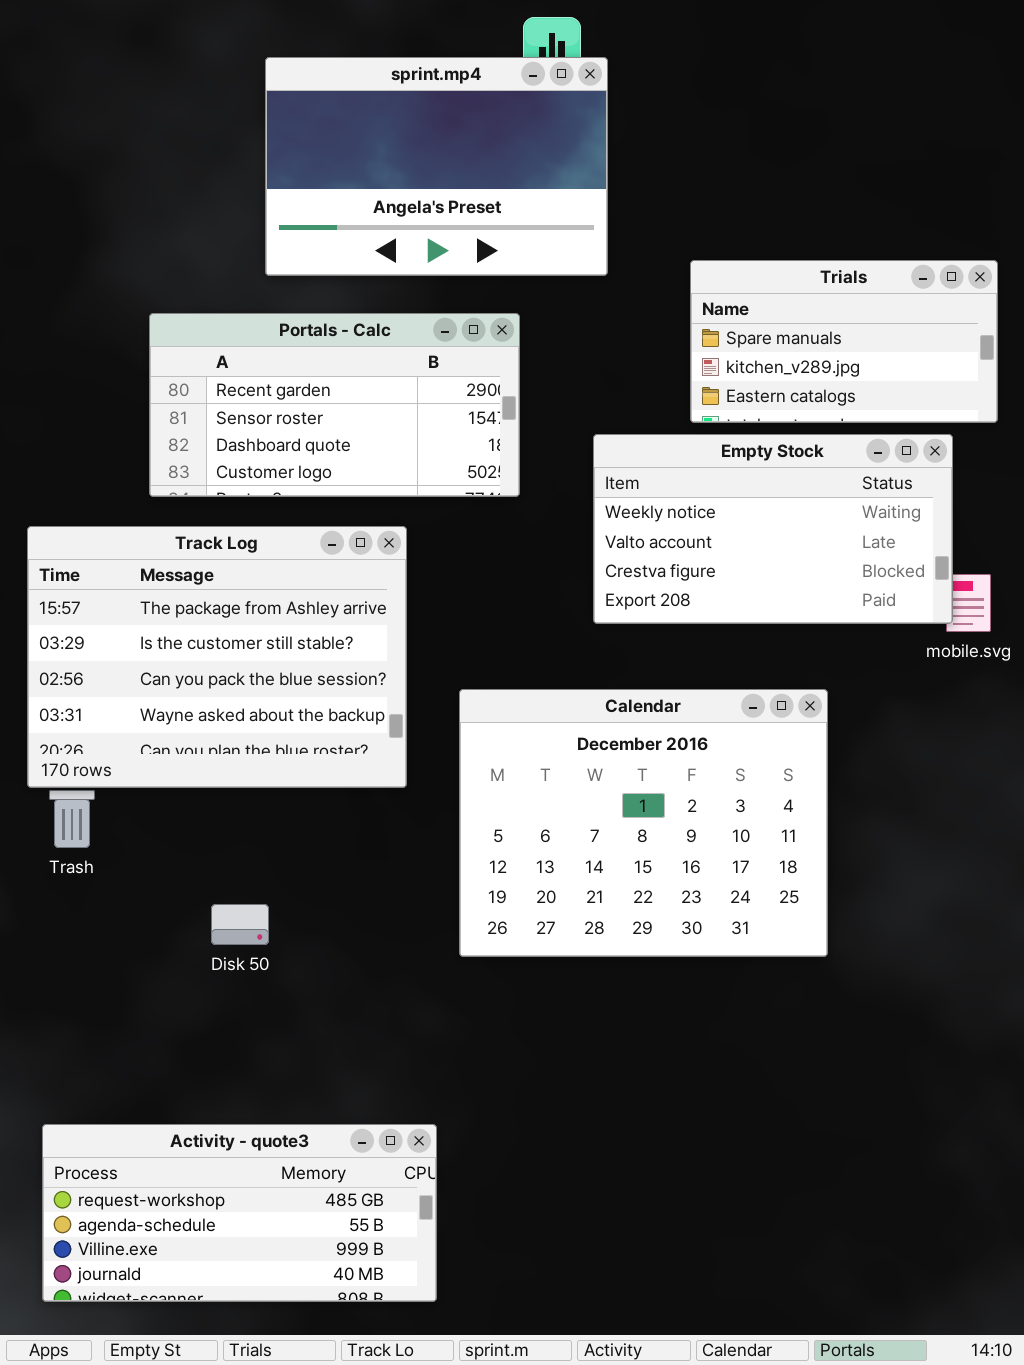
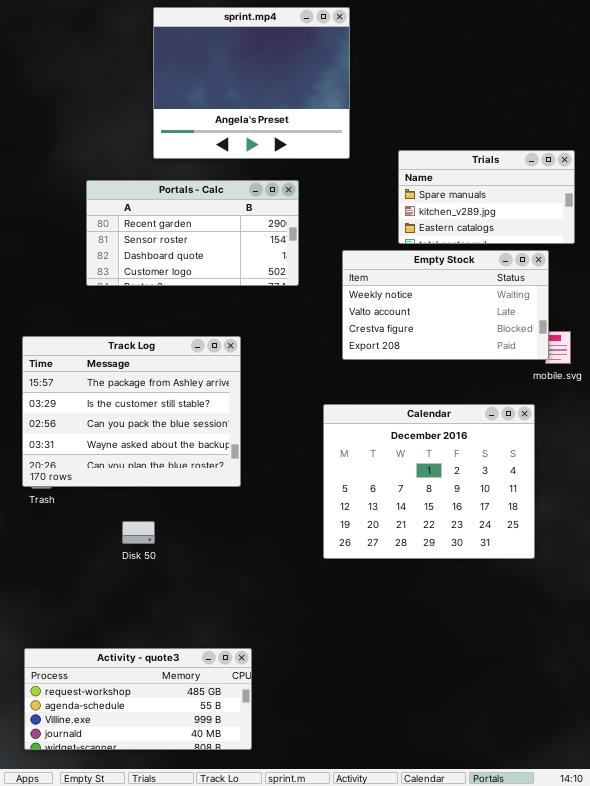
sprint.mp4: [265,57,608,276] -> [153,7,350,159], resized
Track Log: [27,526,407,788] -> [22,336,241,487], moved
Calendar: [459,689,828,957] -> [323,404,535,559], moved

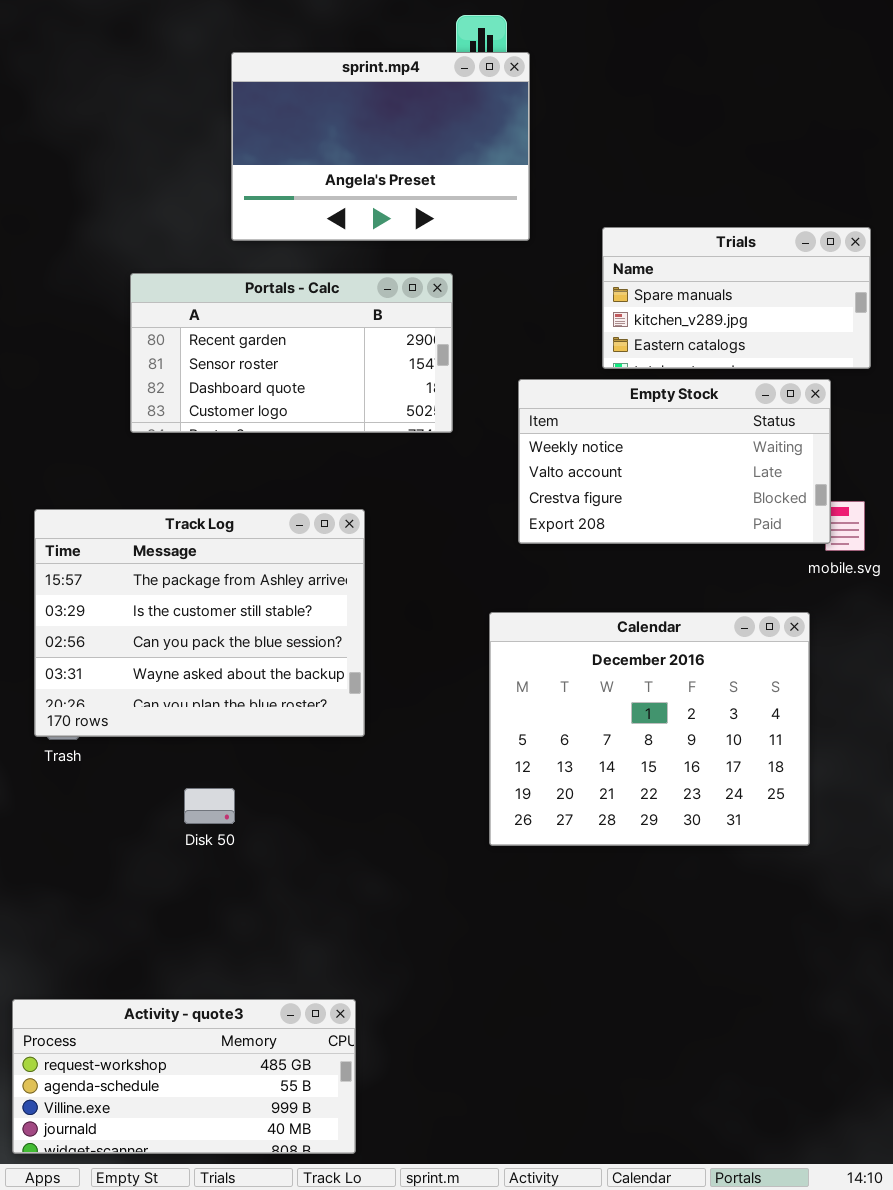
sprint.mp4: [153,7,350,159] -> [231,52,530,241], resized
Activity - quote3: [24,648,252,750] -> [12,999,356,1154], moved

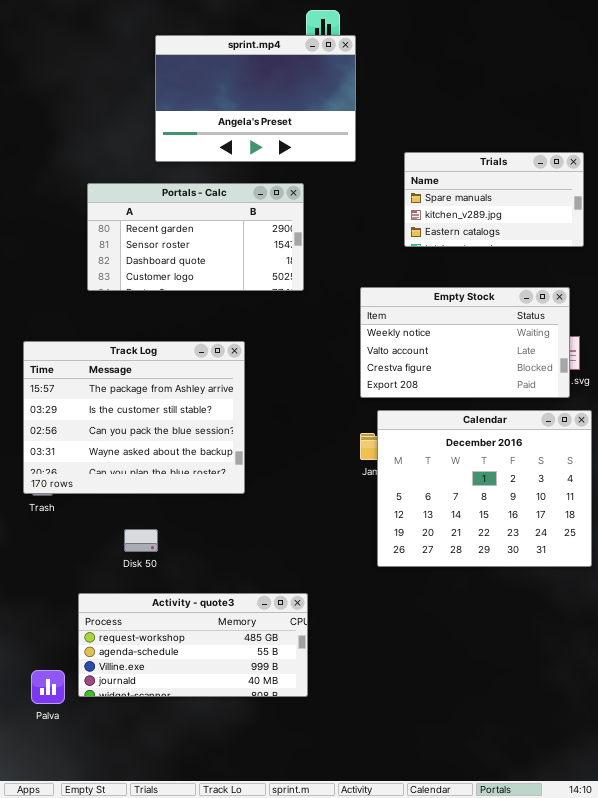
Empty Stock: [518,379,831,544] -> [360,287,570,398], moved
Calendar: [489,612,810,846] -> [377,410,592,567], moved
Activity - quote3: [12,999,356,1154] -> [78,593,308,697], moved

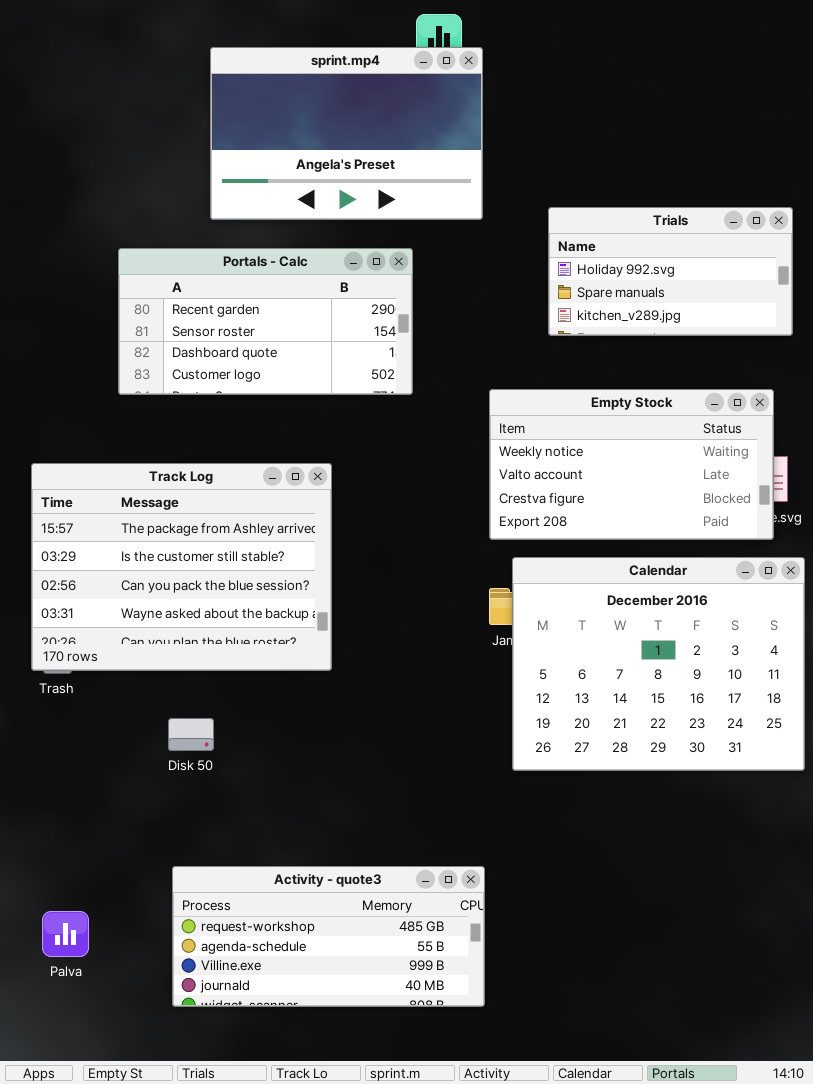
Trials: [404,152,584,247] -> [548,207,793,336], scrolled up 1 row
Activity - quote3: [78,593,308,697] -> [172,866,485,1007], moved

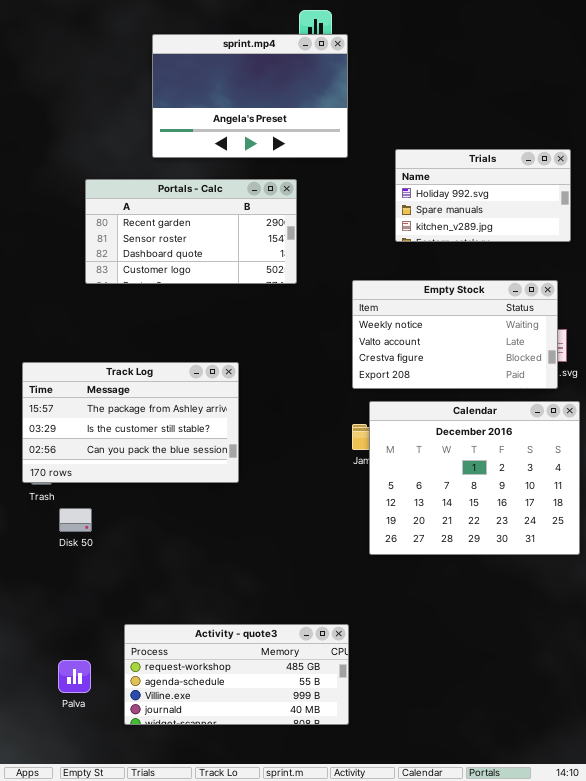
Track Log: [31,463,332,671] -> [22,362,239,483], resized
Disk 50: [168,718,214,751] -> [59,508,92,532], moved
Palva: [42,911,89,957] -> [58,660,91,693], moved

